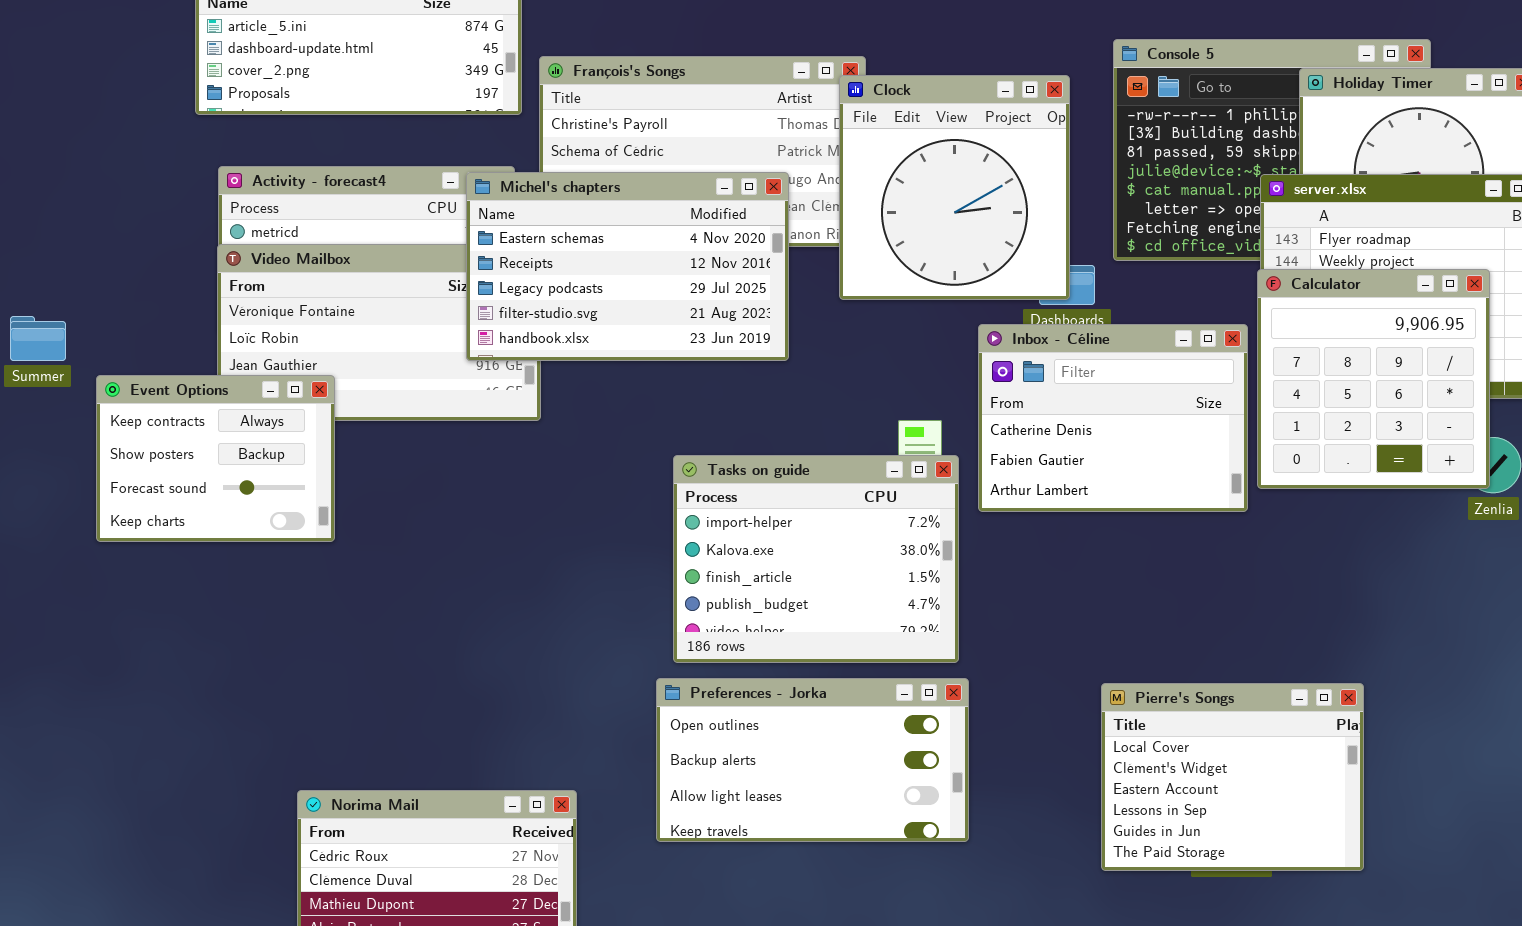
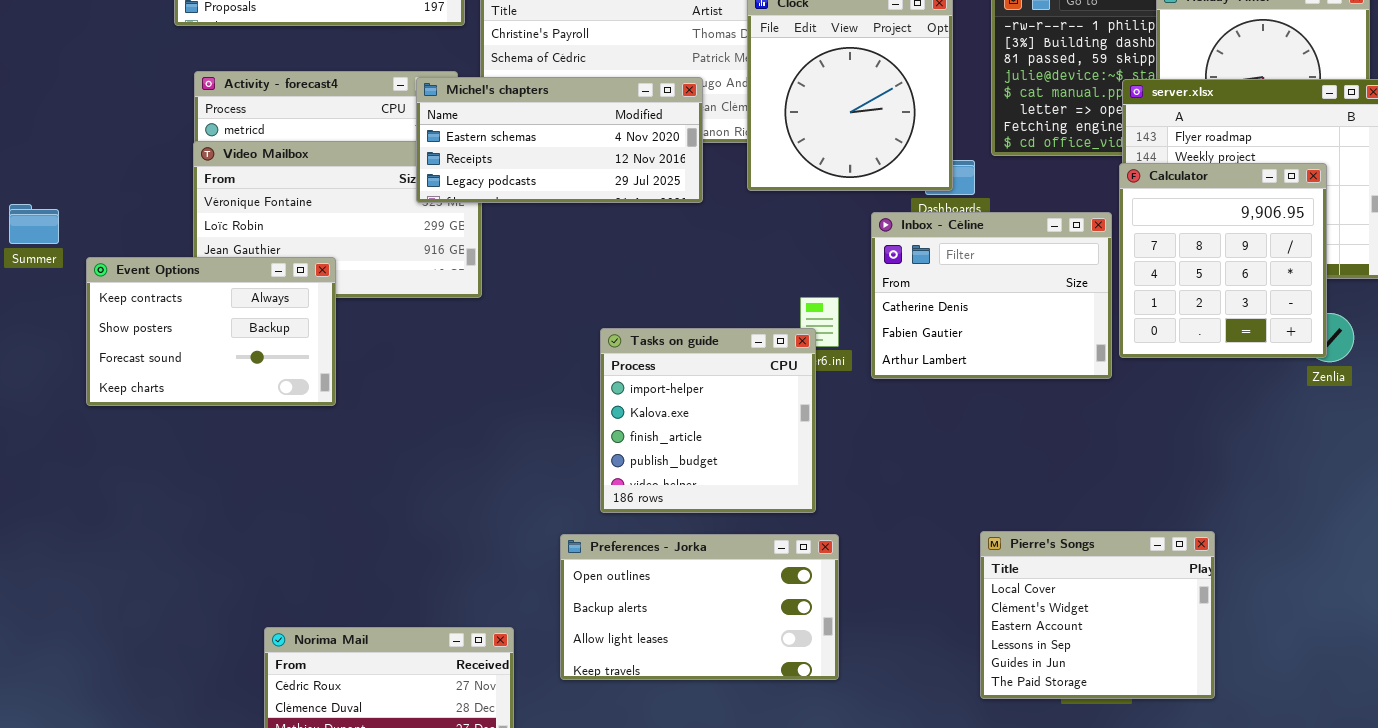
Michel's chapters: [466,172,789,361] -> [416,77,703,203], resized
Event Options: [96,375,335,542] -> [86,257,336,406], resized
Tasks on guide: [673,455,959,663] -> [600,328,816,513], resized
Preferences - Jorka: [656,678,969,842] -> [560,534,839,680], moved

